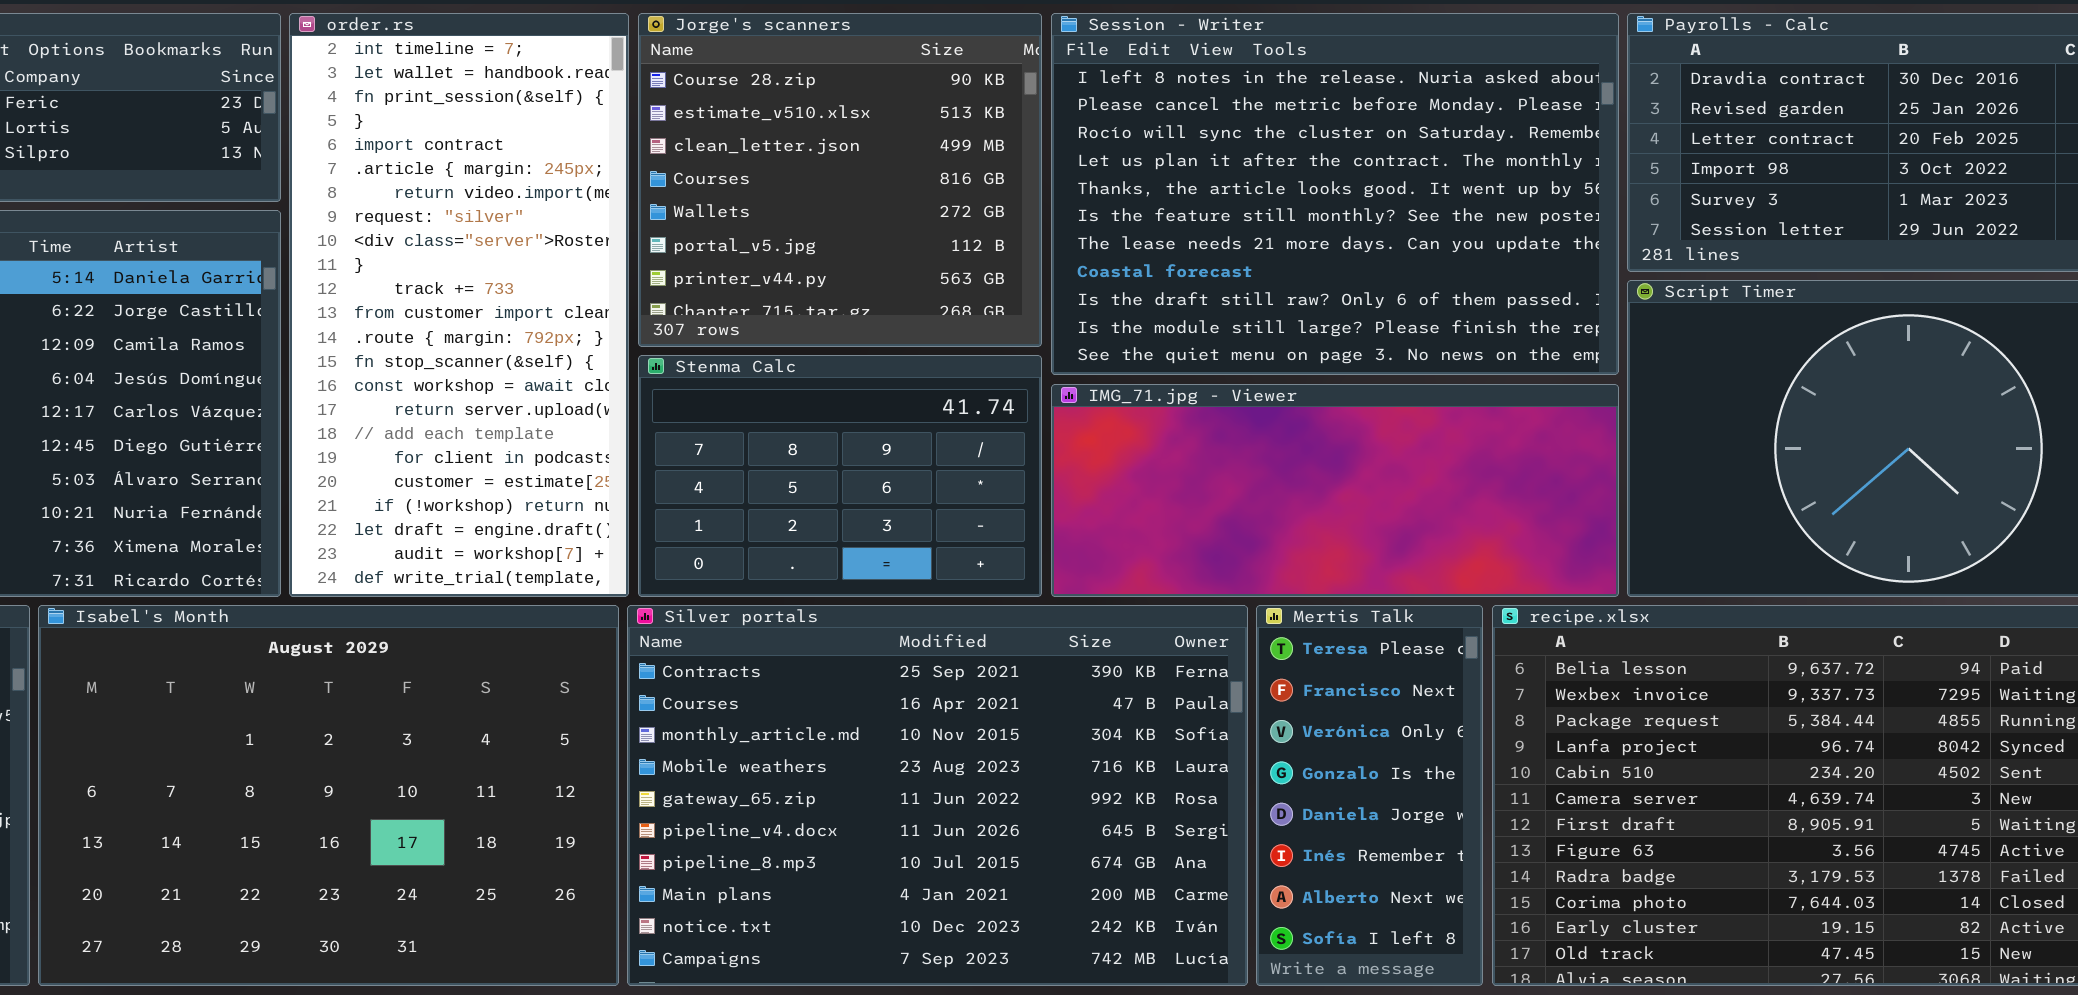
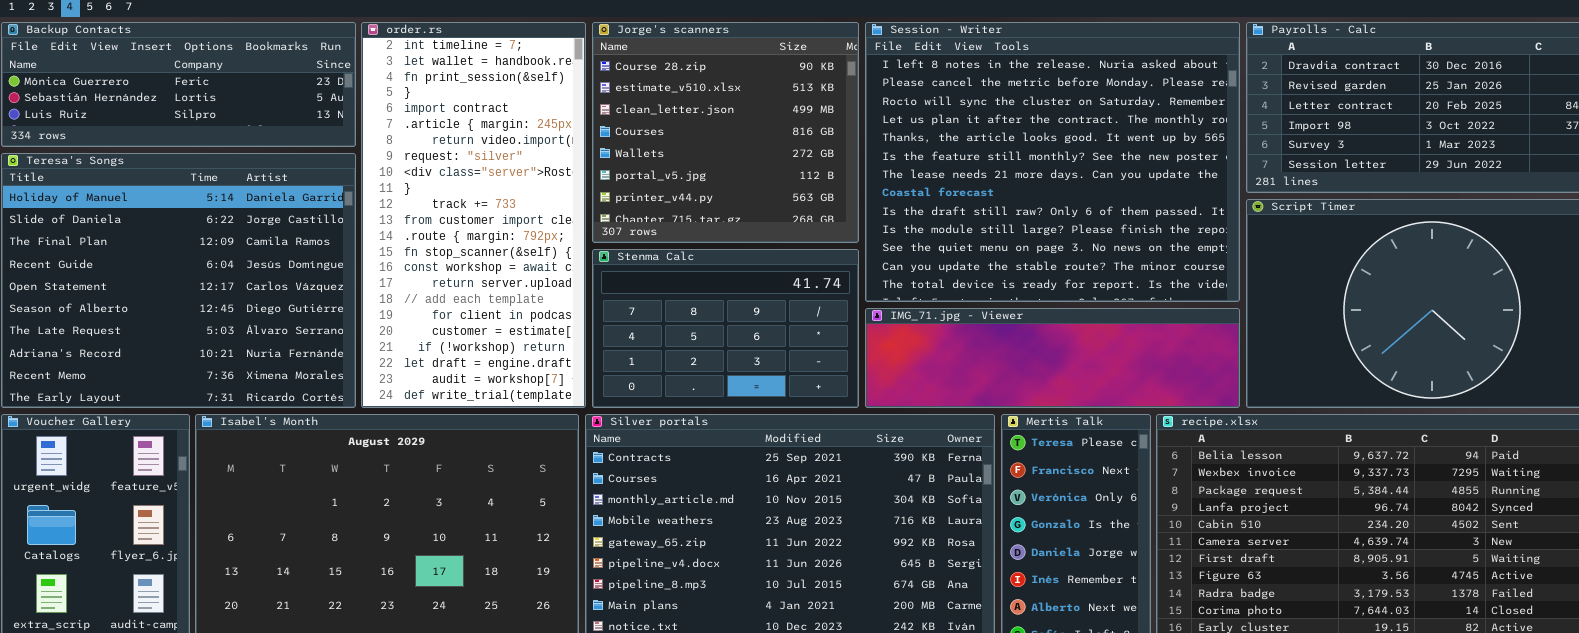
Session - Writer: [1051,13,1619,375] -> [865,22,1240,302], resized
IMG_71.jpg - Viewer: [1051,384,1619,597] -> [865,308,1240,408], resized

